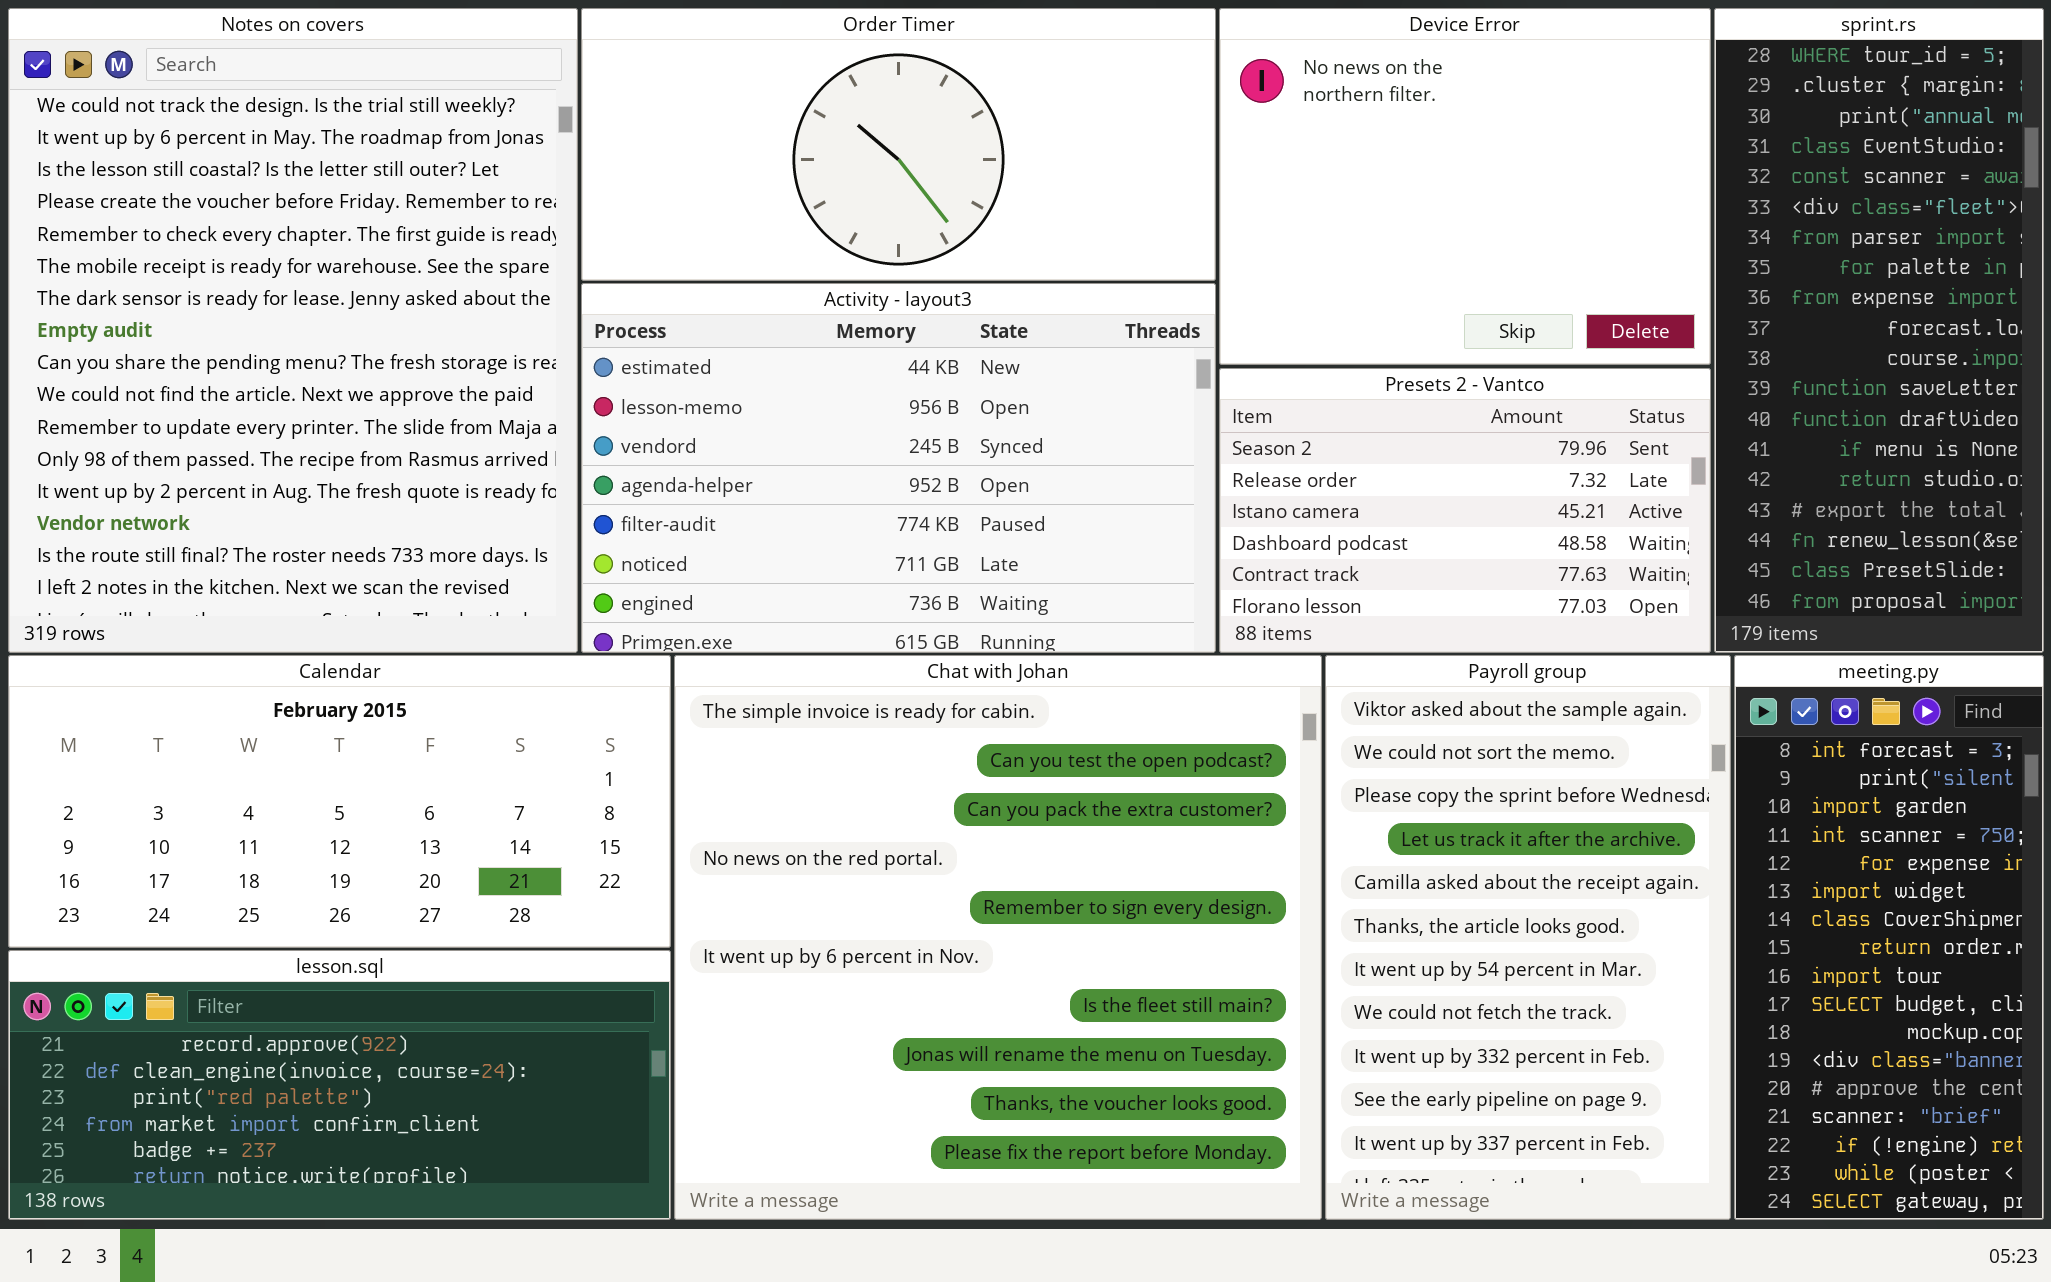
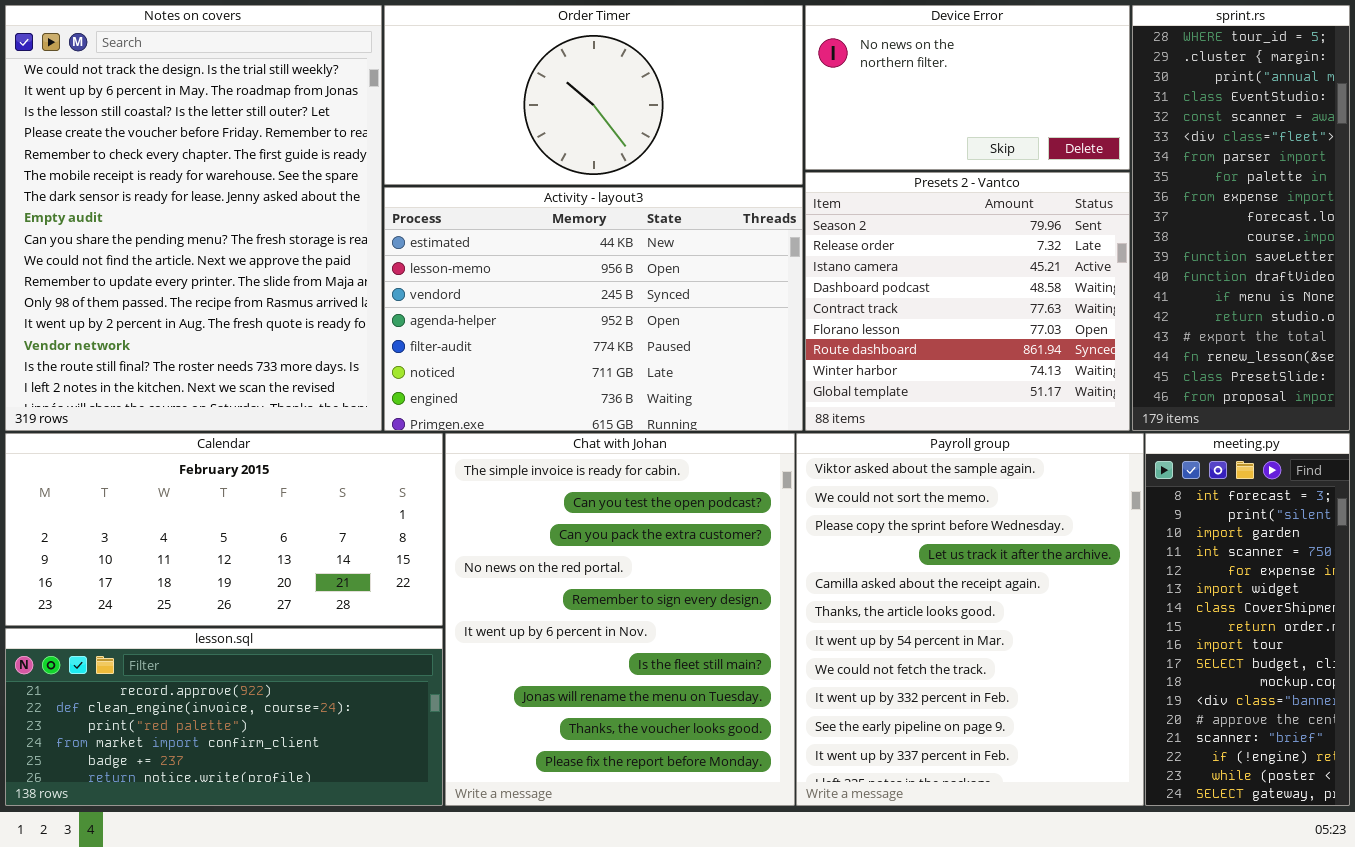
Device Error: [1219,8,1711,365] -> [805,5,1130,170], resized
Presets 2 - Vantco: [1219,368,1711,653] -> [805,172,1130,431], resized
Chat with Johan: [674,655,1322,1220] -> [445,433,795,806], resized
Payroll group: [1325,655,1731,1220] -> [796,433,1144,806], resized

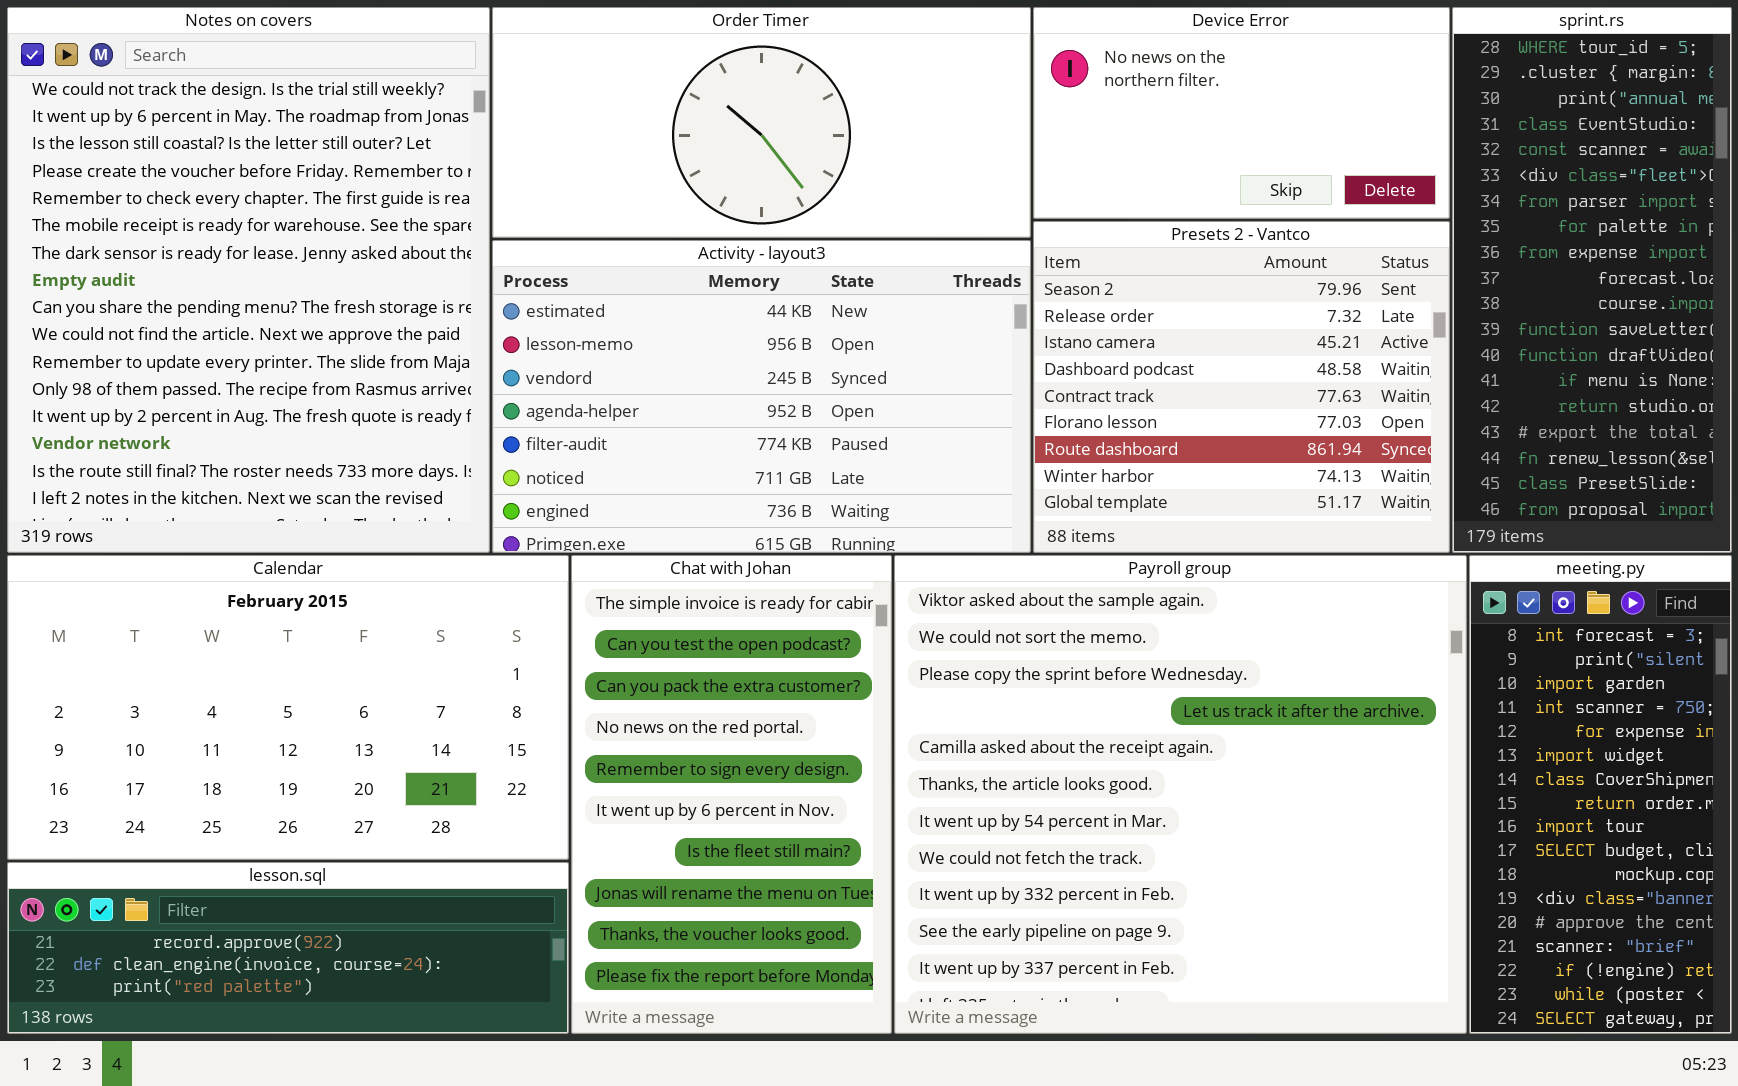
Calendar: [5,433,443,626] -> [7,555,569,860], resized
Chat with Johan: [445,433,795,806] -> [571,555,892,1034], resized
Payroll group: [796,433,1144,806] -> [894,555,1467,1034], resized
lesson.sql: [5,628,443,806] -> [7,862,569,1034], resized

